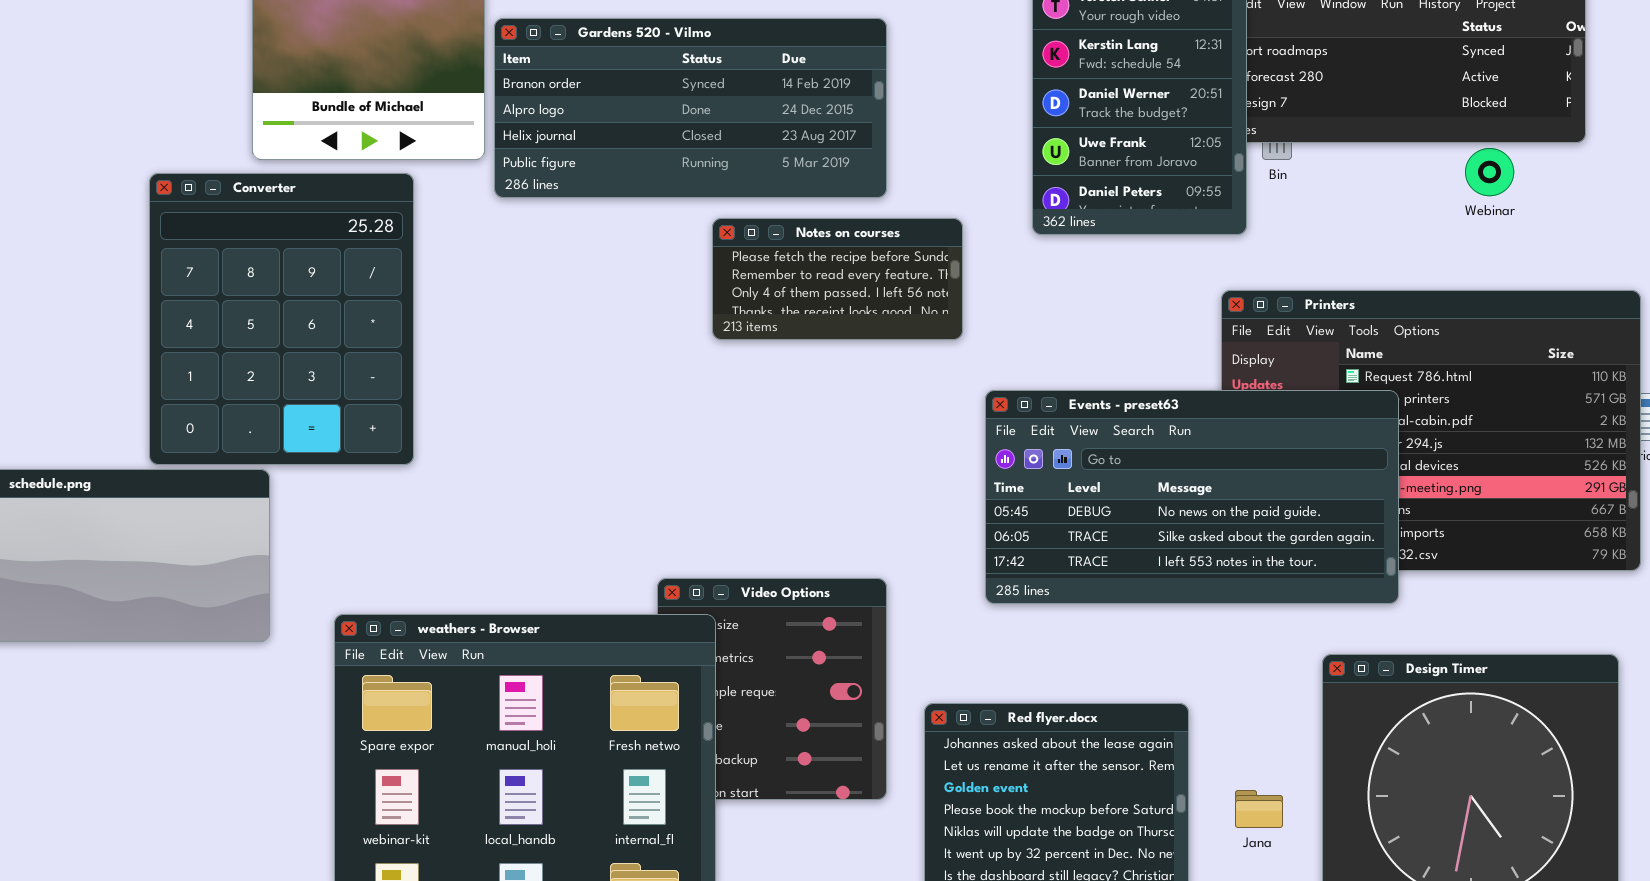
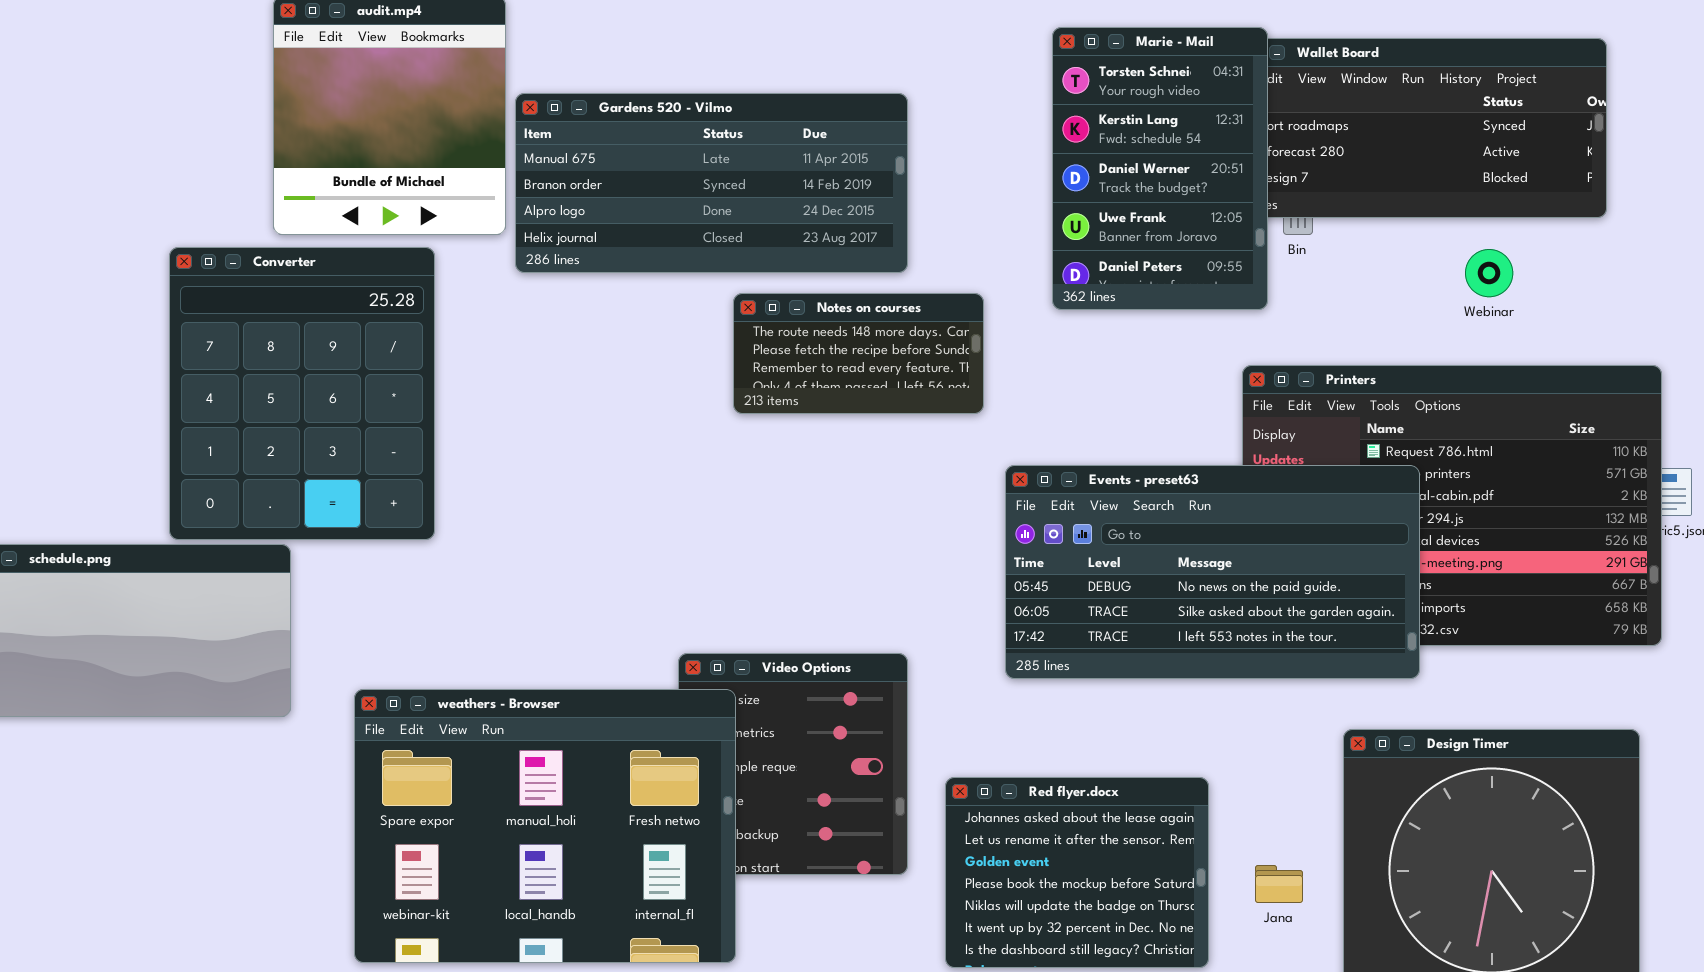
Gardens 520 - Vilmo: [494,18,887,198] -> [515,93,908,273], scrolled up 1 row
Webinar: [1465,148,1514,196] -> [1465,249,1513,297], moved
Notes on courses: [712,218,963,340] -> [733,293,984,414], scrolled up 1 row

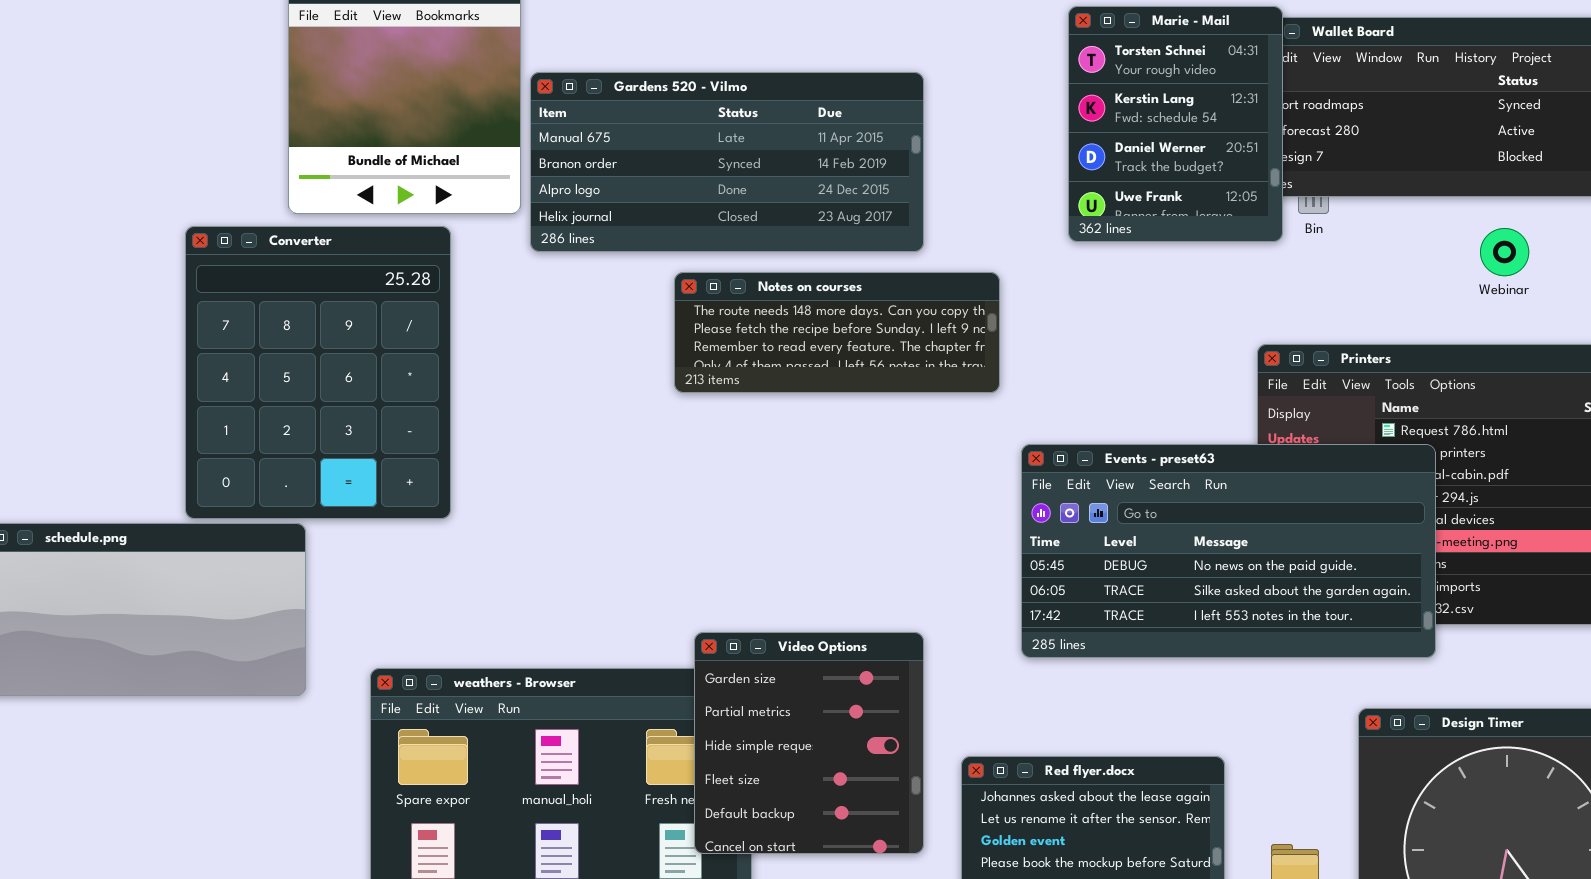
Marie - Mail: [1052,27,1268,310] -> [1068,6,1283,242], resized
Notes on courses: [733,293,984,414] -> [674,272,1000,393], resized
Video Options: [678,653,908,875] -> [694,632,924,854], raised

